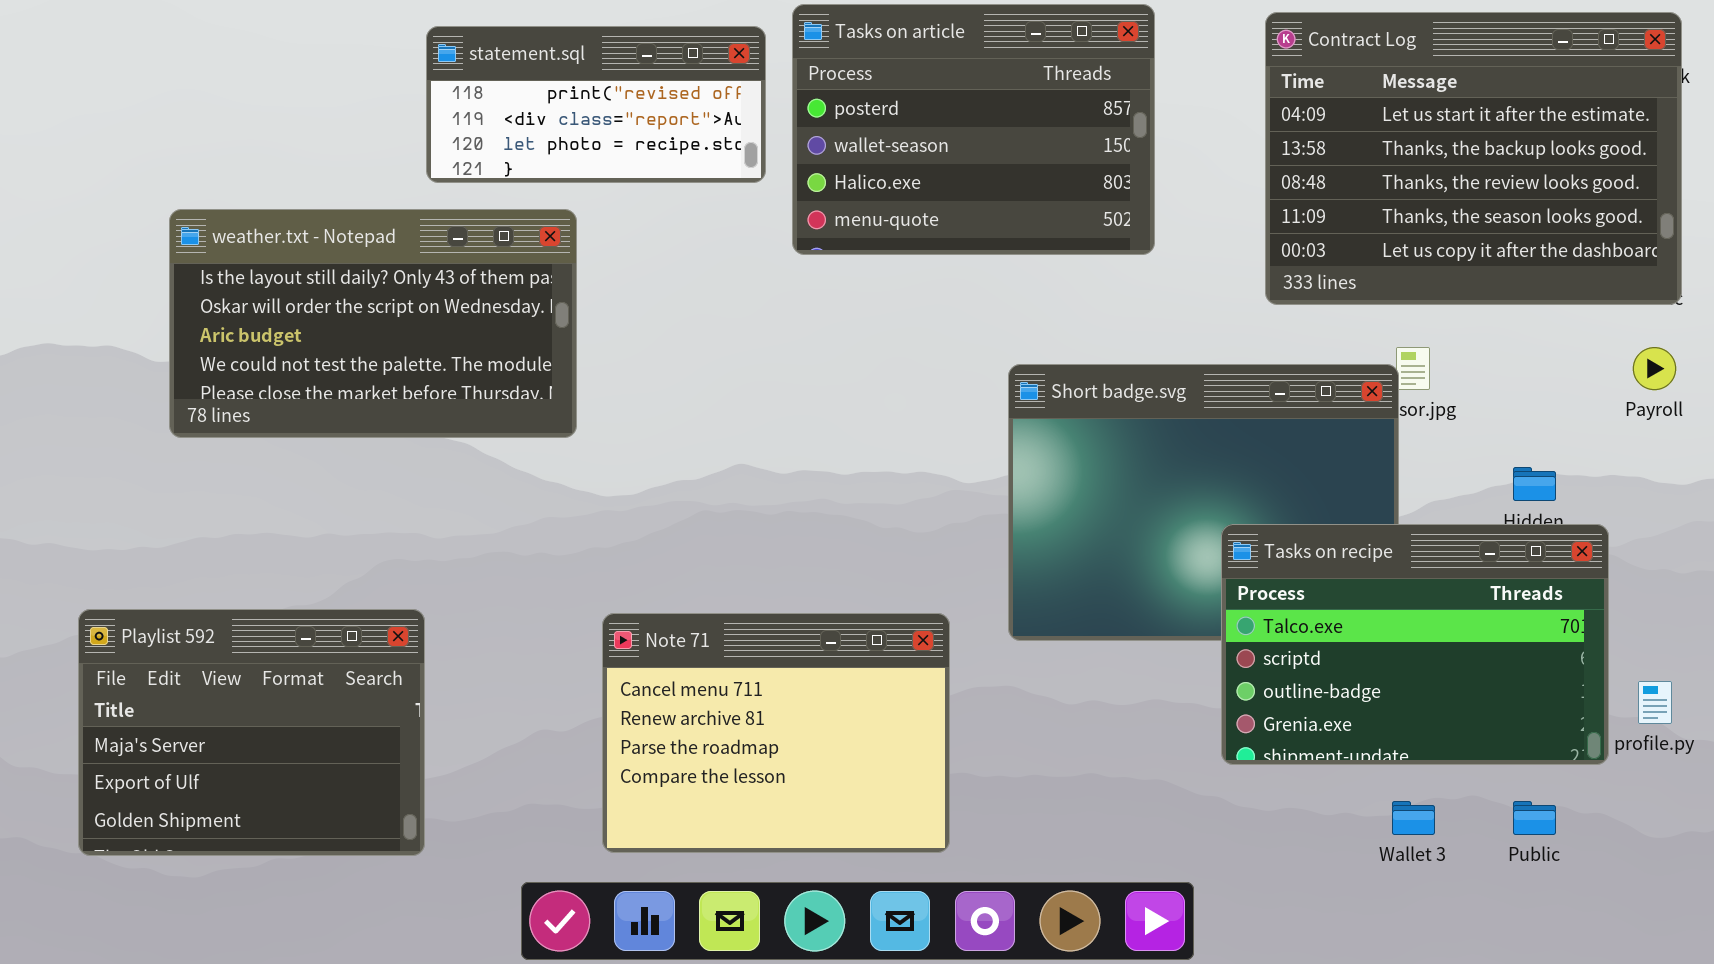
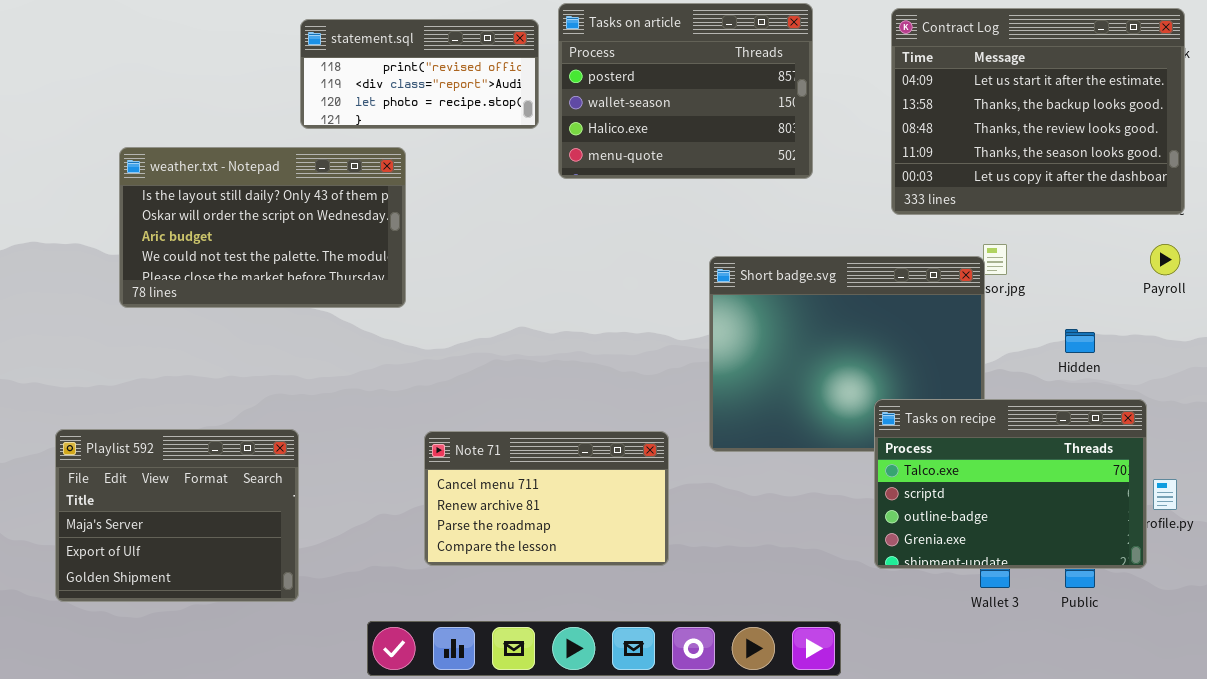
Tasks on recipe: [1221,524,1609,765] -> [874,399,1147,569], moved
Note 71: [602,613,950,853] -> [424,431,669,566], resized

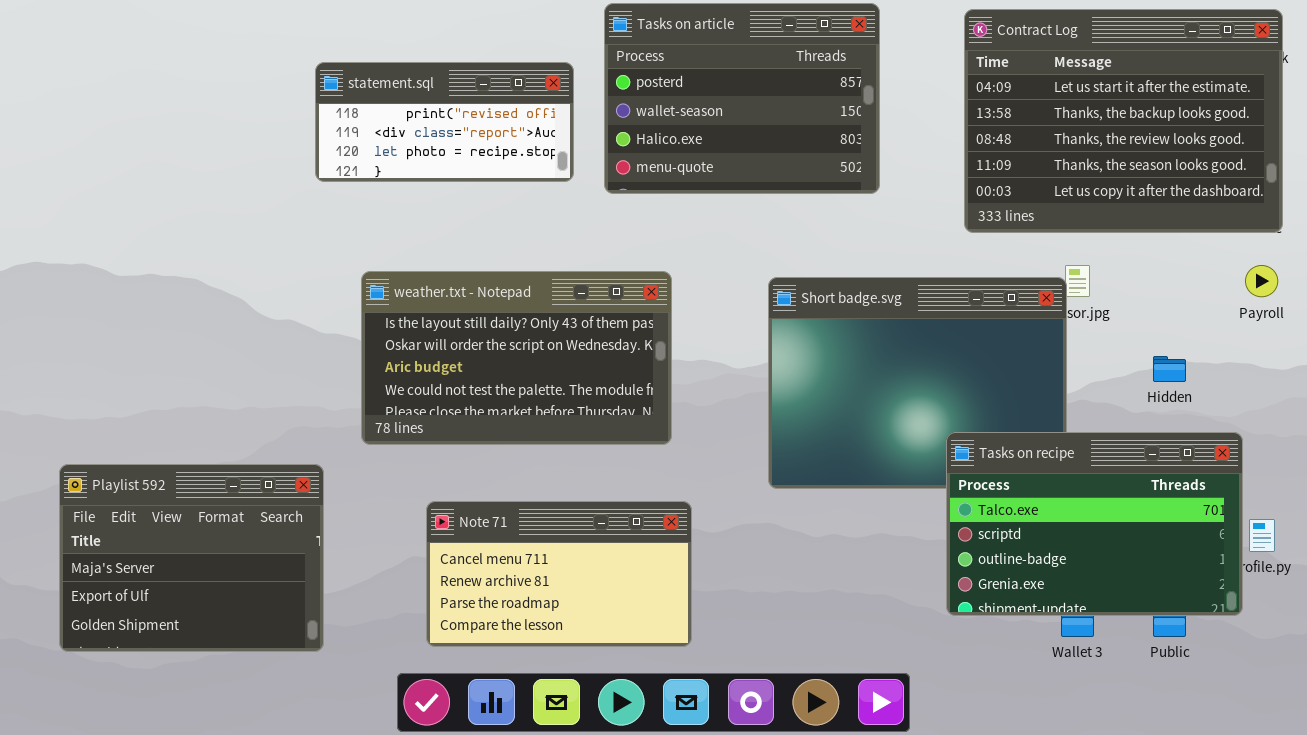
statement.sql: [300,19,539,129] -> [315,62,574,182], moved
weather.txt - Notepad: [119,147,406,308] -> [361,271,672,445], moved
Note 71: [424,431,669,566] -> [426,501,692,647], moved

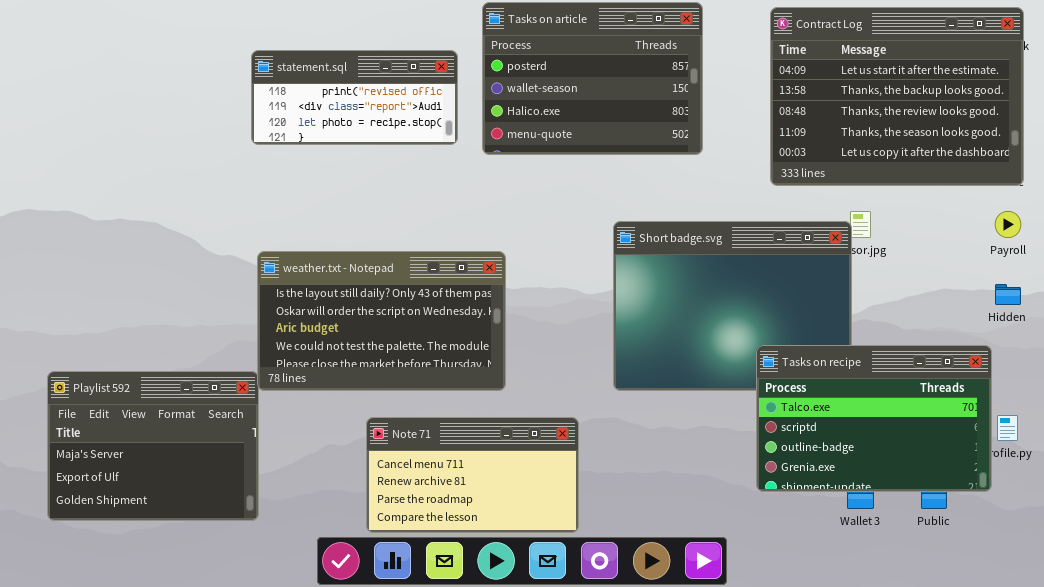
weather.txt - Notepad: [361,271,672,445] -> [257,251,506,391], moved
Hidden: [1153,356,1186,382] -> [995,284,1021,305], moved
Note 71: [426,501,692,647] -> [366,417,579,533], moved

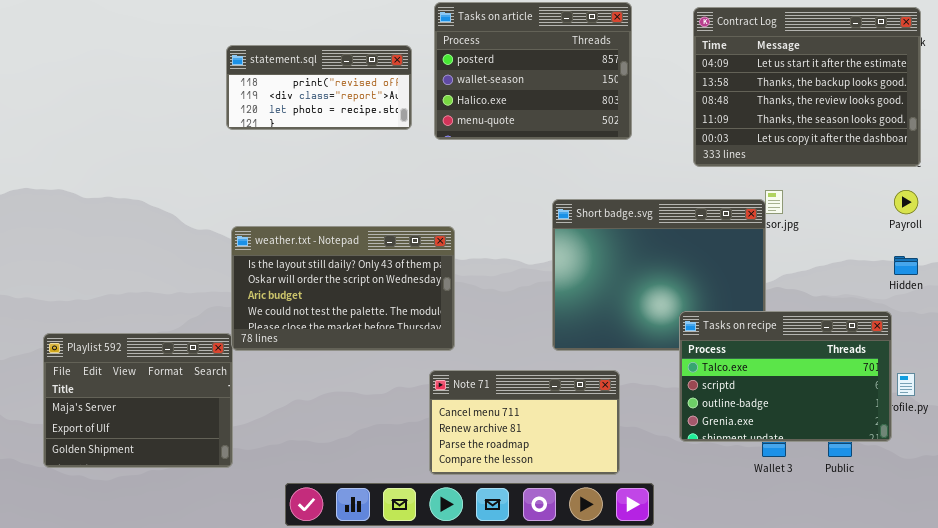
Note 71: [366,417,579,533] -> [429,370,620,475], moved

